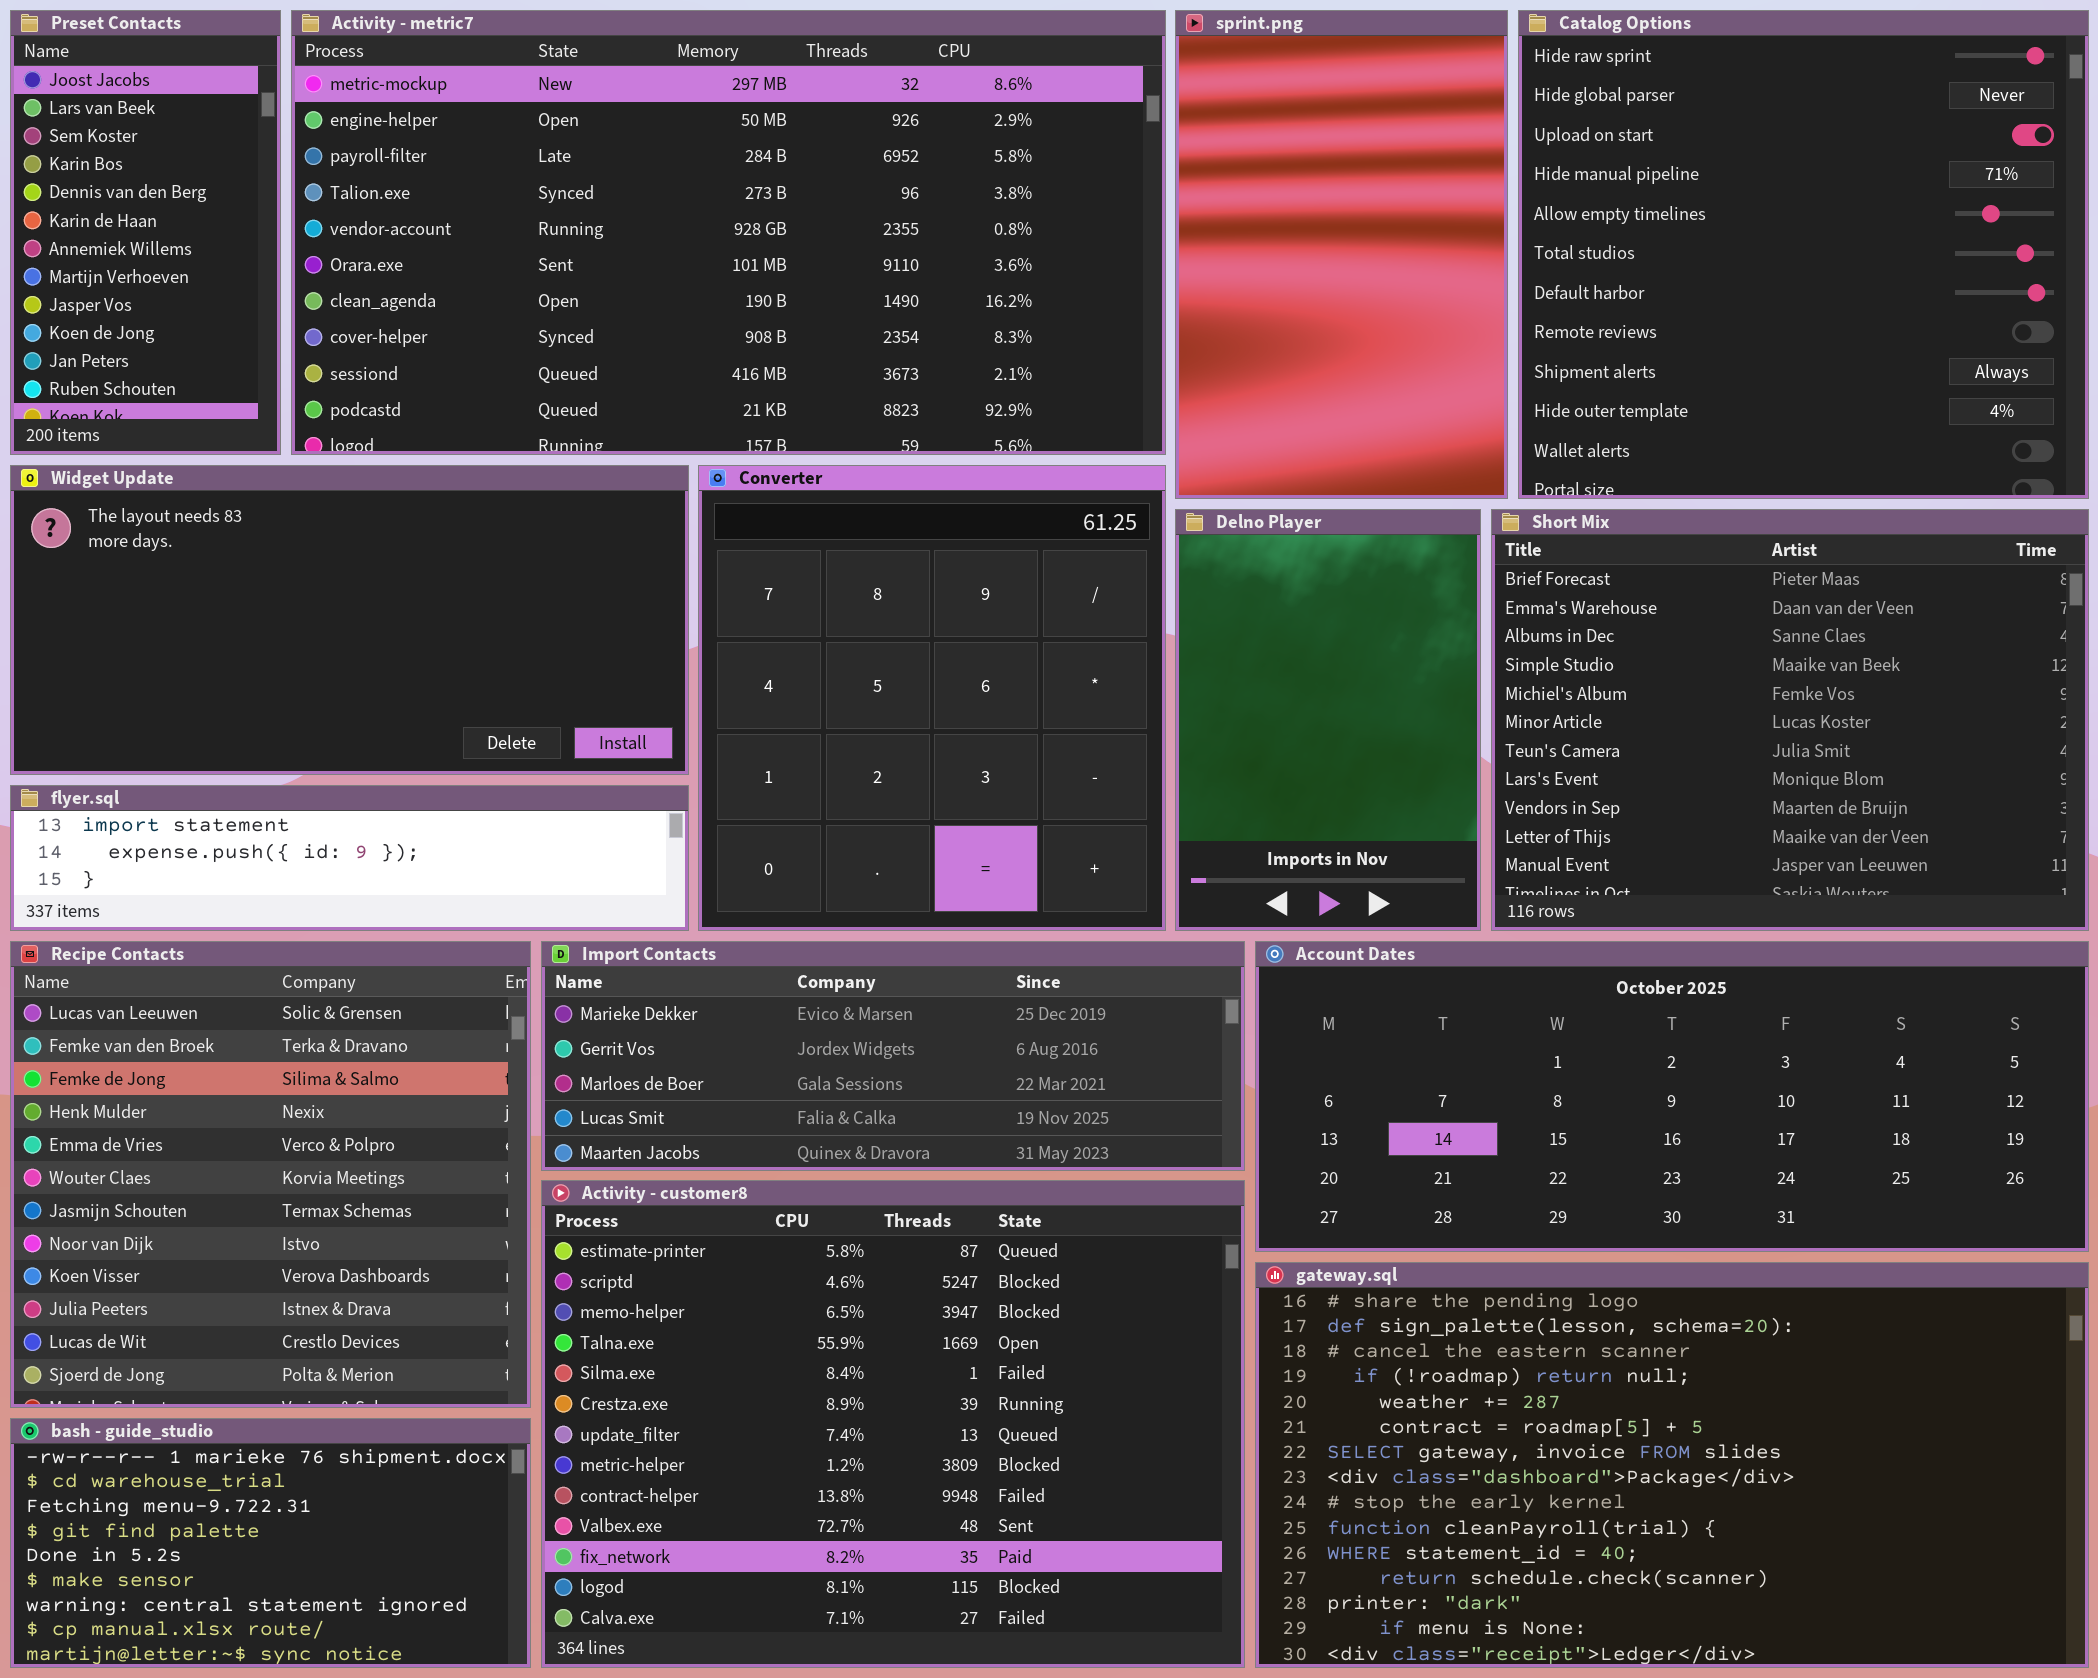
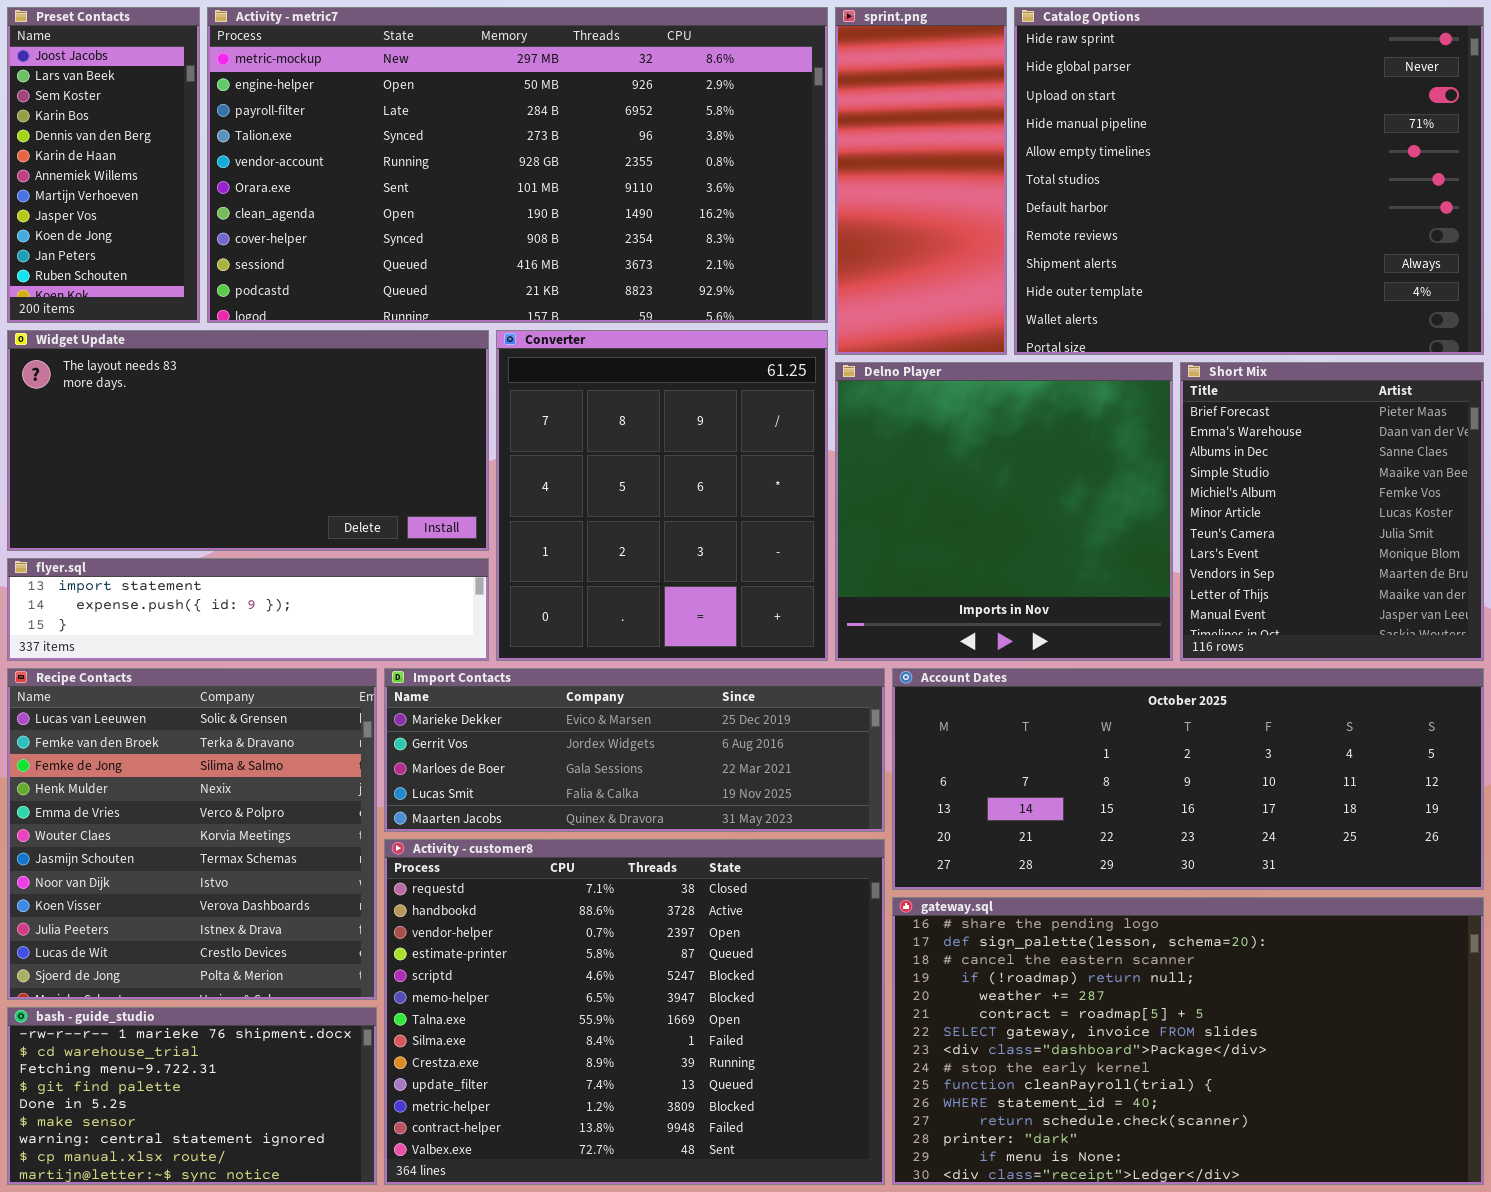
sprint.png: [1175,10,1508,499] -> [835,7,1007,355], resized
Catalog Options: [1518,10,2089,499] -> [1014,7,1484,355], resized
Delno Player: [1175,509,1481,931] -> [835,362,1173,661], resized
Short Mix: [1491,509,2089,931] -> [1180,362,1484,661], resized
Activity - customer8: [541,1180,1245,1668] -> [384,839,885,1185], scrolled up 3 rows

